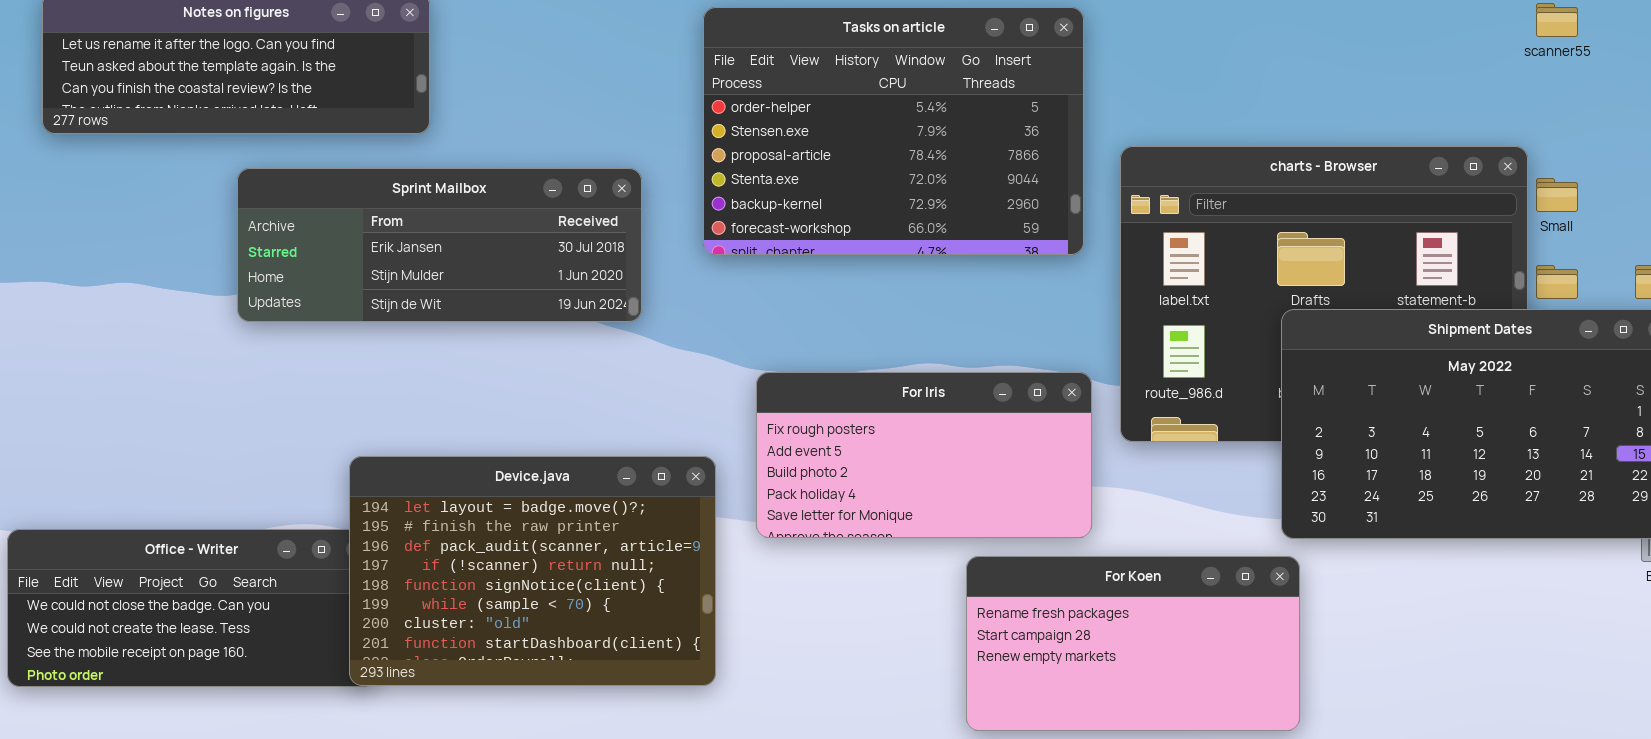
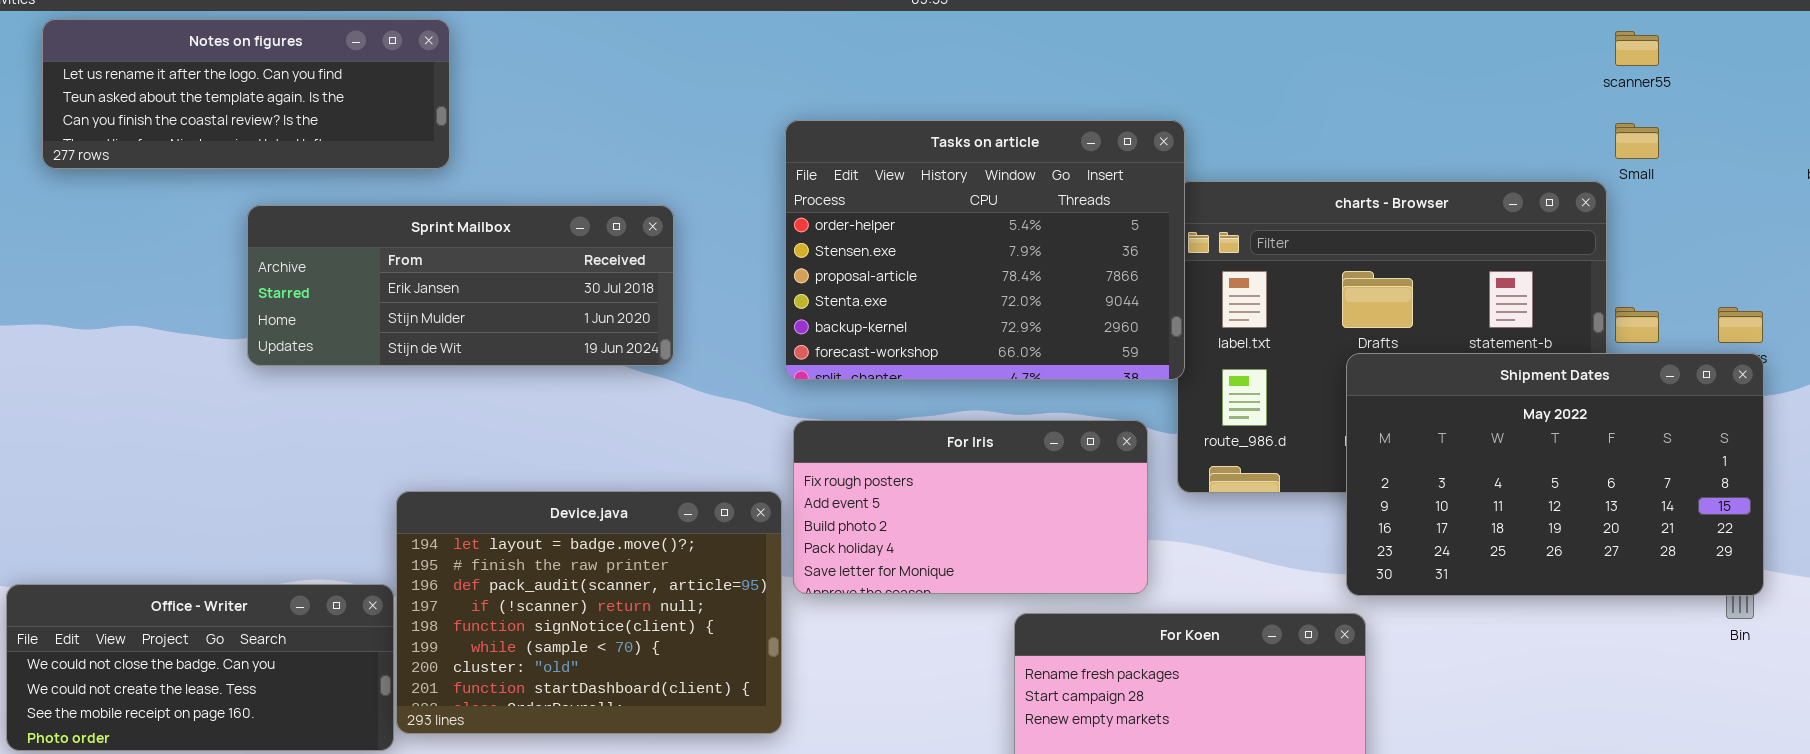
Tasks on article: [703,7,1084,255] -> [785,120,1185,380], moved
Small: [1536,178,1578,212] -> [1615,123,1659,159], moved
Device.java: [349,456,716,686] -> [396,491,782,734], moved

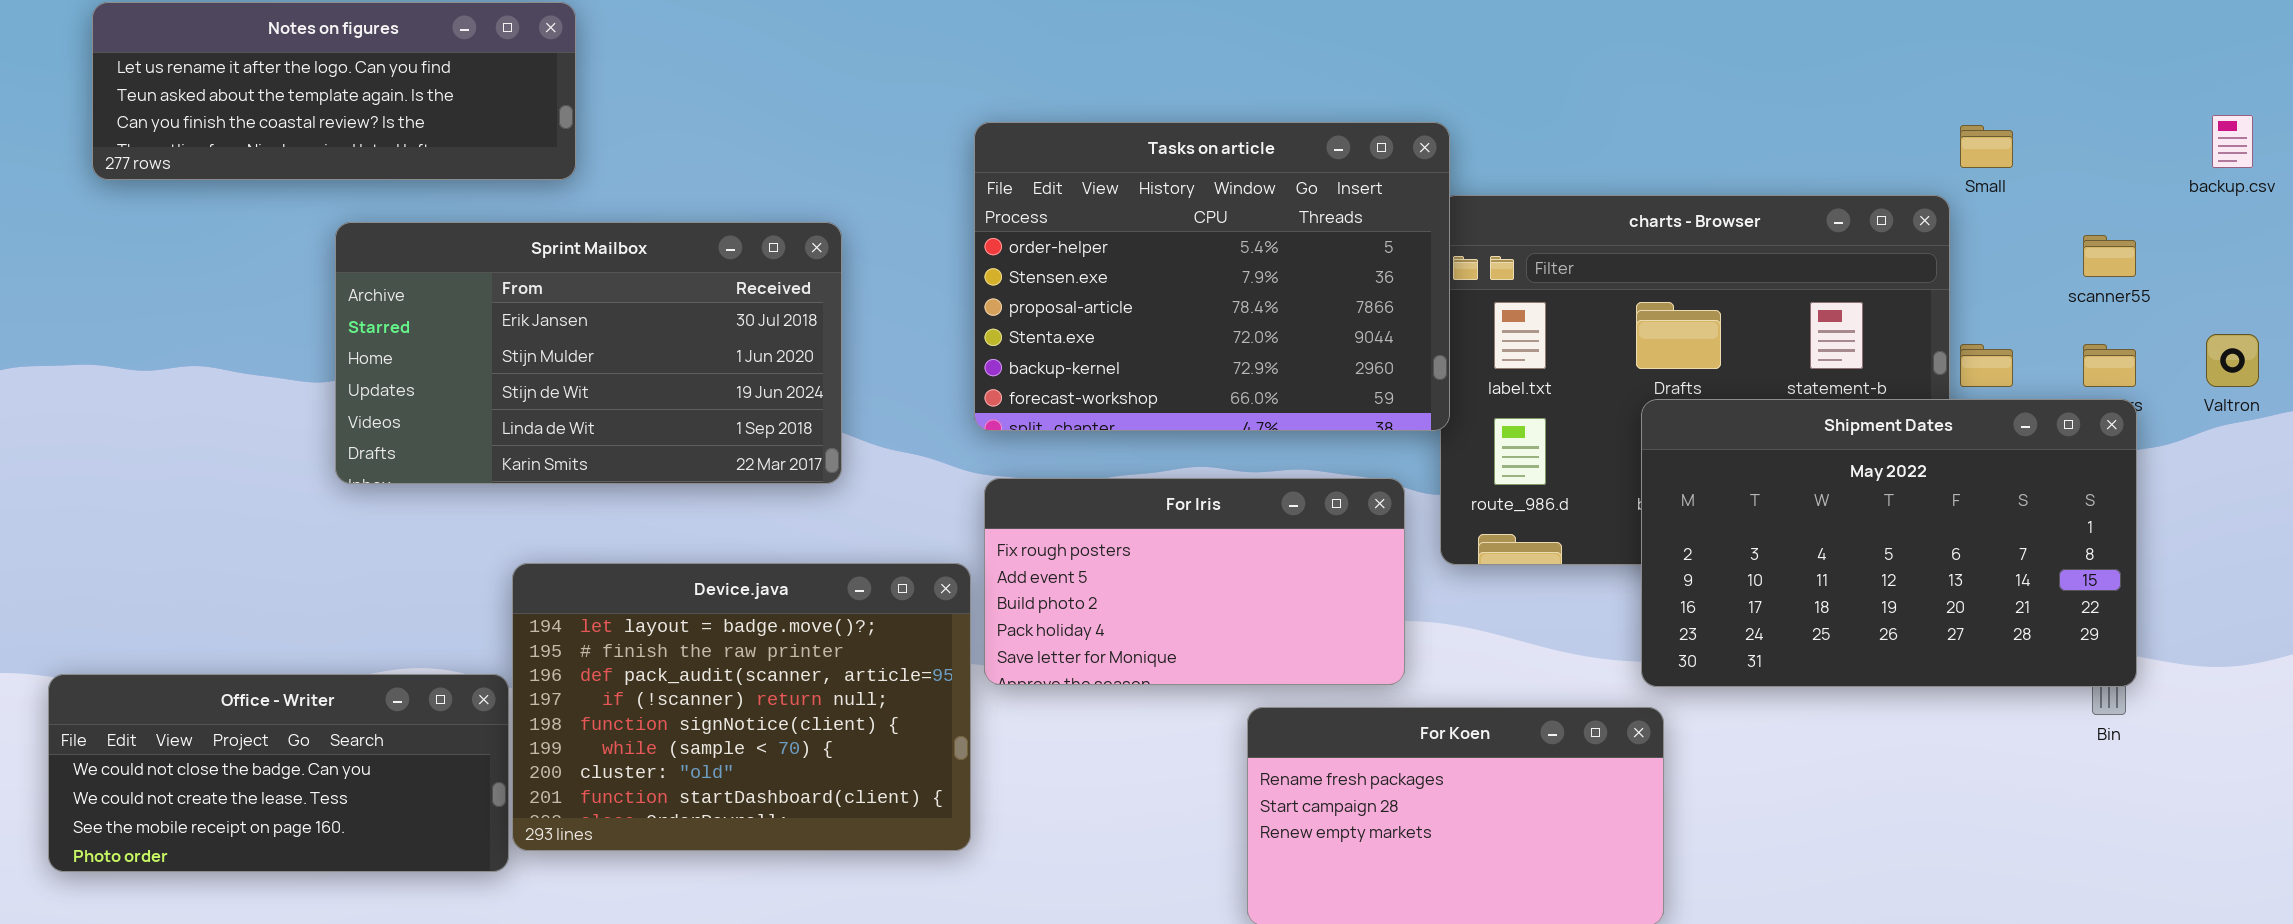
scanner55: [1615,31,1659,66] -> [2083,235,2136,277], moved
Sprint Mailbox: [247,205,674,366] -> [335,222,842,484], resized

